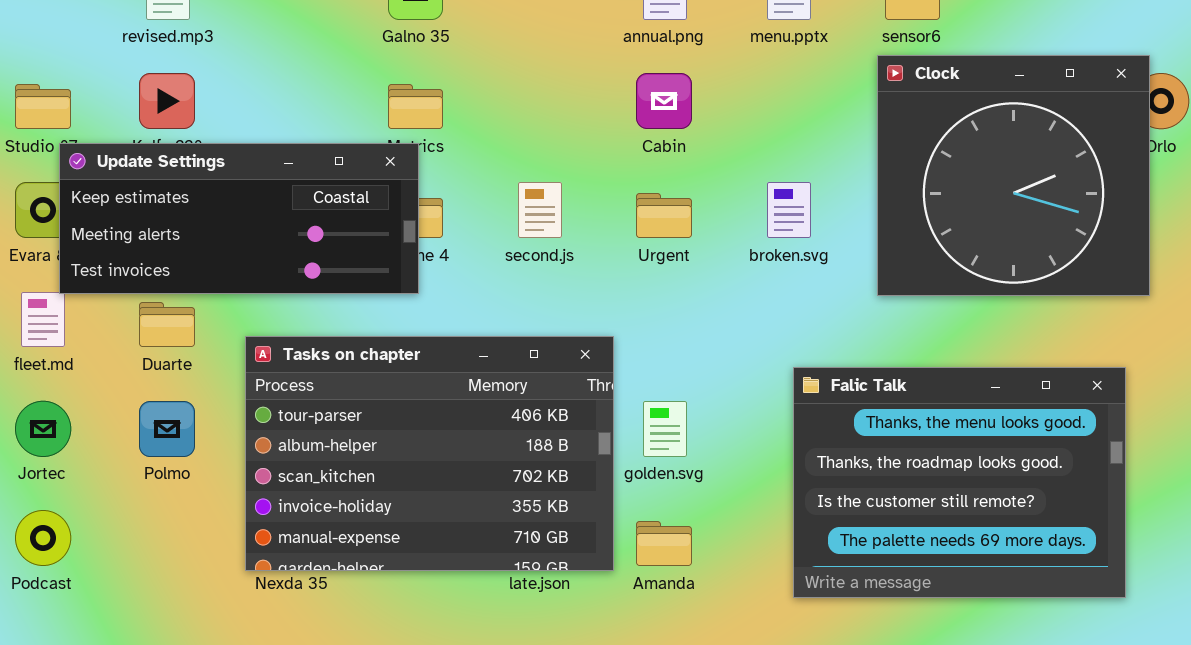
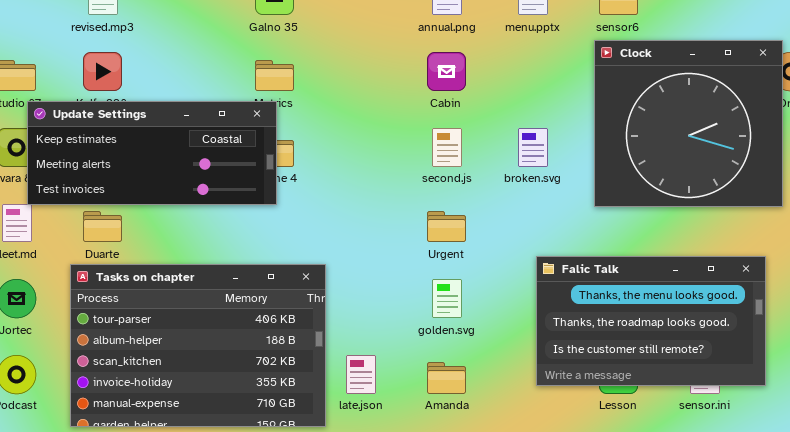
second.js: [518,182,562,238] -> [432,128,462,167], moved
Urgent: [636,193,692,238] -> [427,211,466,242], moved
Tasks on chapter: [245,336,614,571] -> [70,264,326,427], moved
Falic Talk: [793,367,1126,598] -> [536,256,766,386], resized

